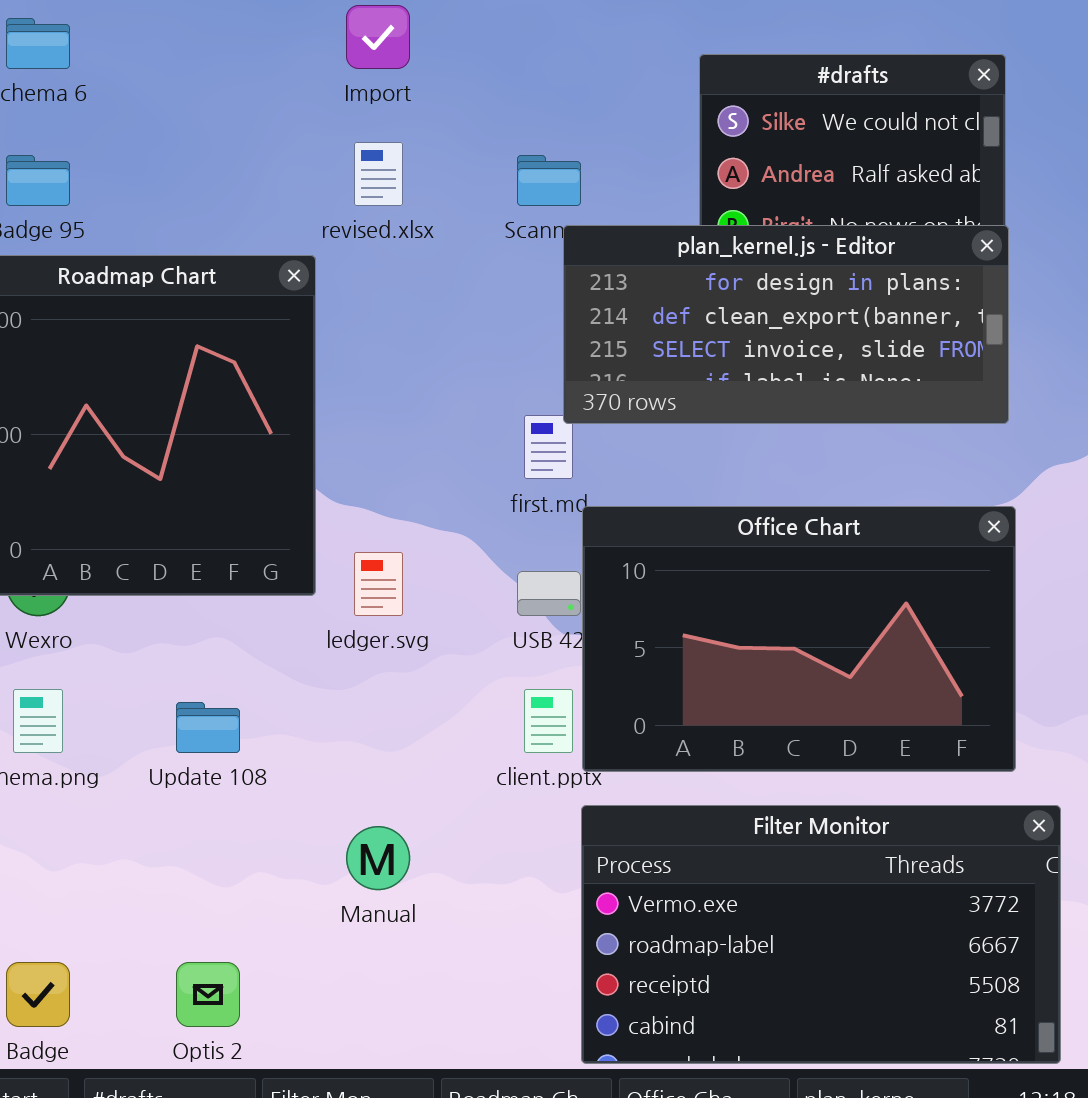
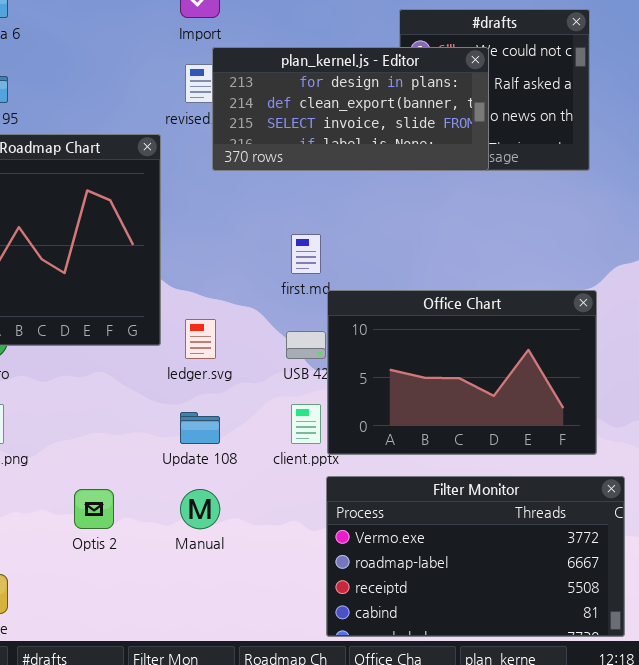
plan_kernel.js - Editor: [563,225,1009,424] -> [212,47,489,171], moved
Update 108: [176,702,240,753] -> [180,412,220,444], moved
Optis 2: [176,962,240,1027] -> [74,489,114,529], moved

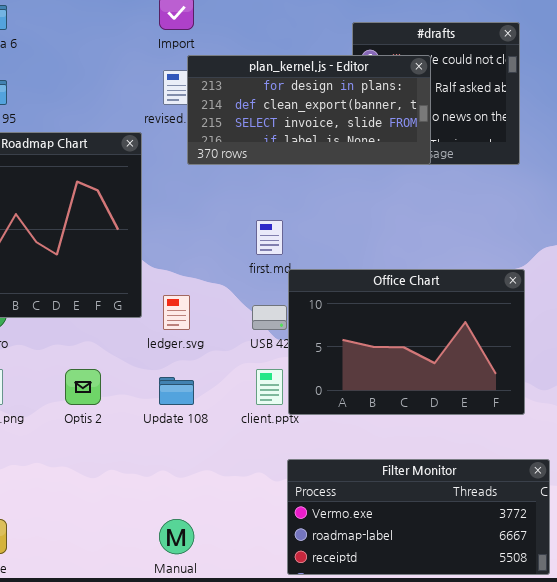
Filter Monitor: [326,476,625,637] -> [287,459,550,575], resized
Optis 2: [74,489,114,529] -> [65,369,101,405], moved
Manual: [180,489,220,529] -> [159,519,194,554], moved

